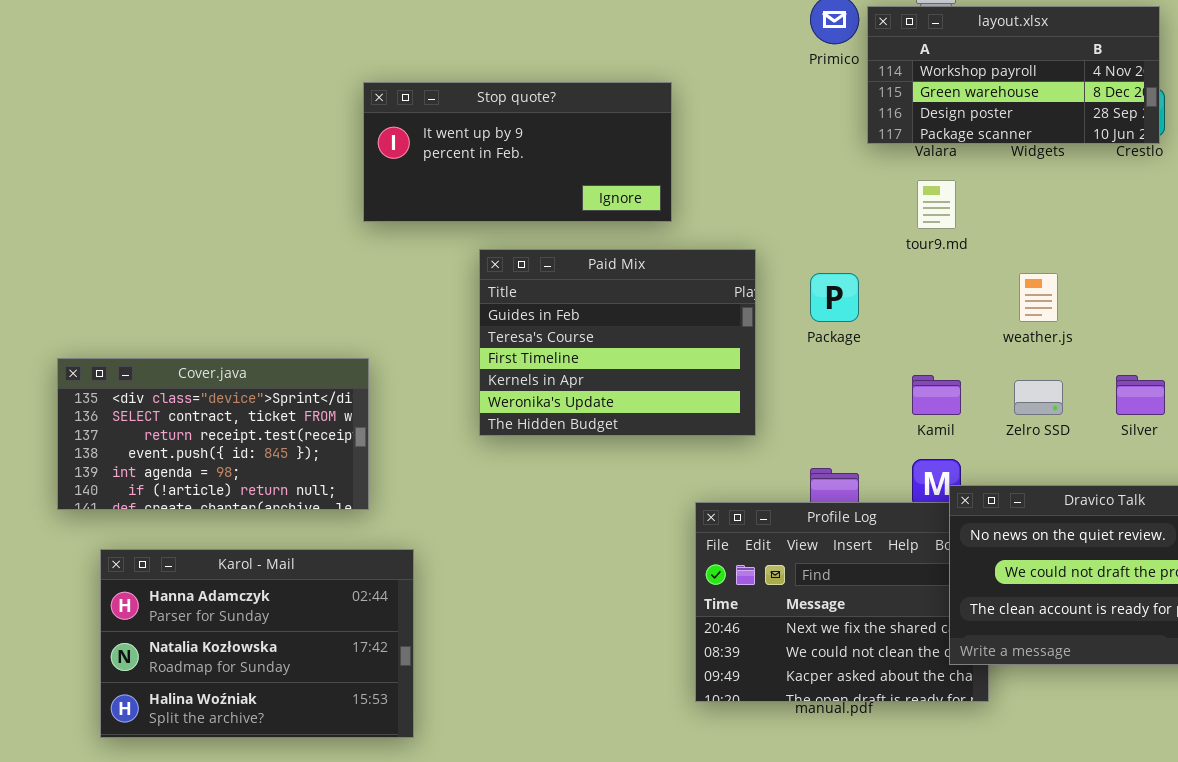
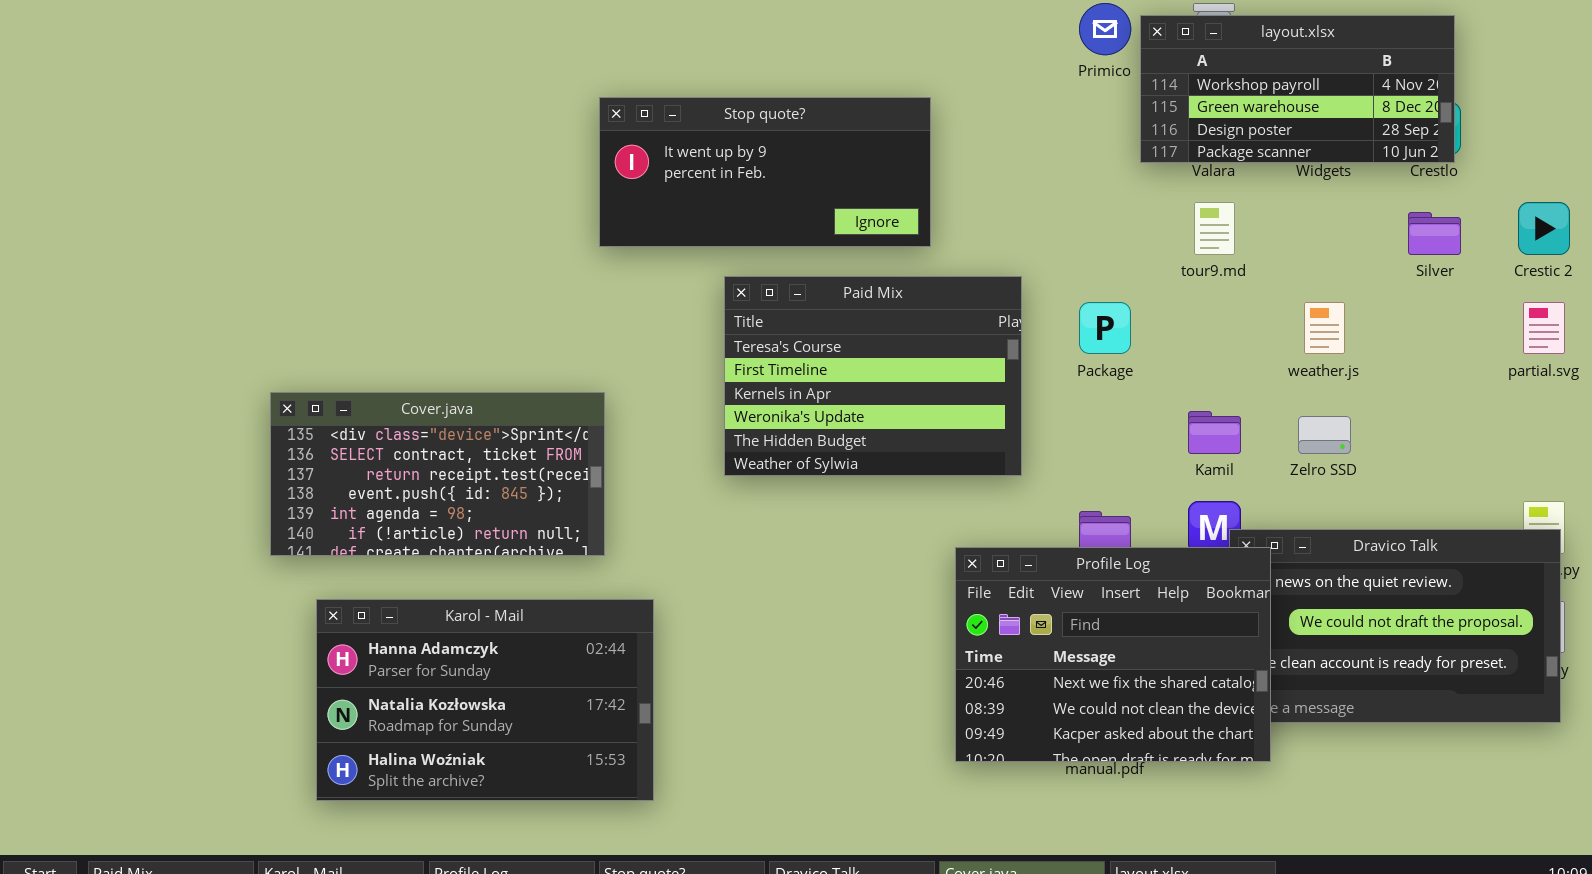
Paid Mix: [479,249,756,436] -> [724,276,1022,476], scrolled down 1 row
Silver: [1116,375,1165,415] -> [1408,212,1461,255], moved
Profile Log: [695,502,989,702] -> [955,547,1271,762], raised

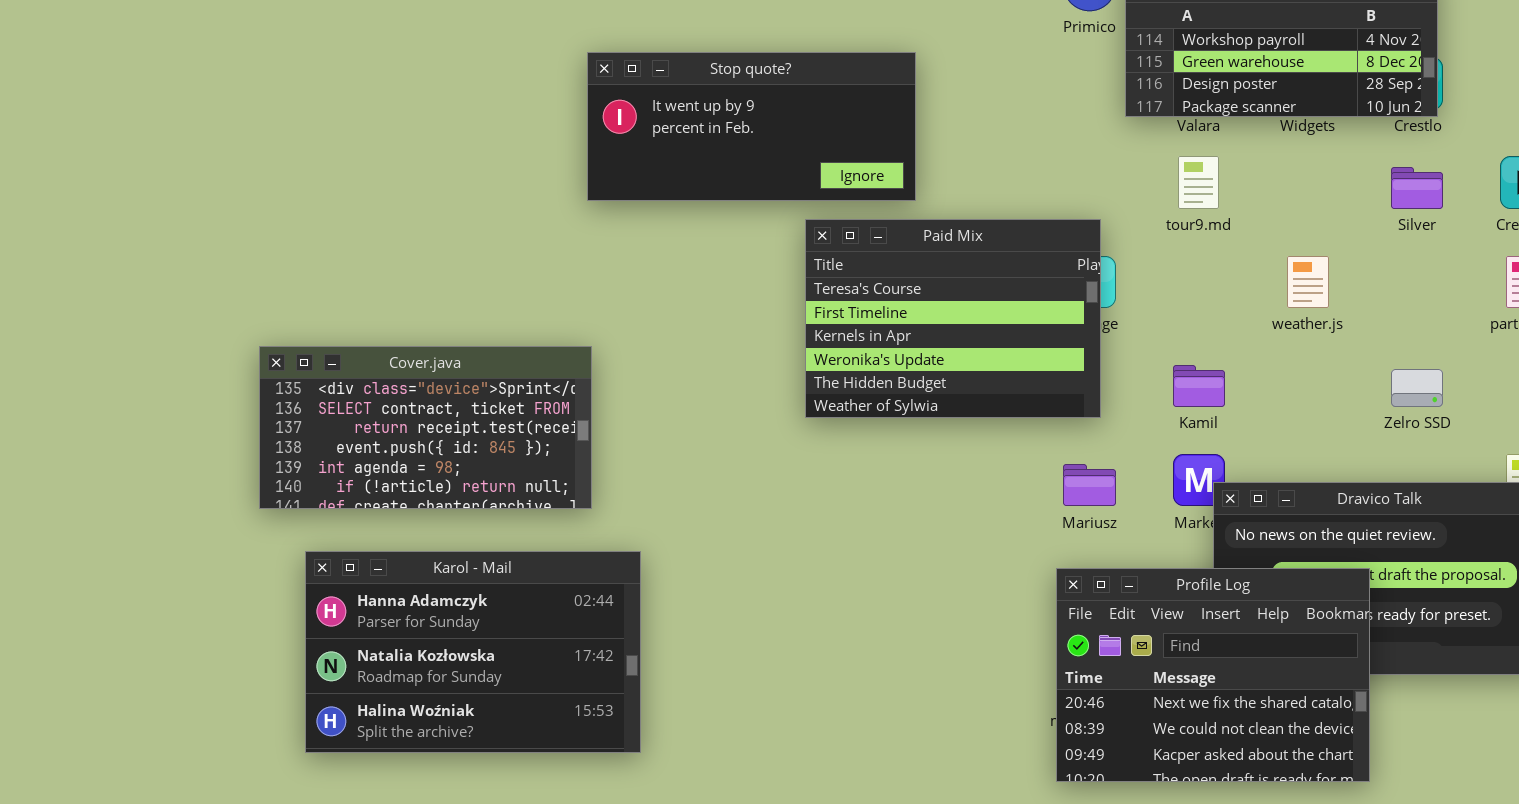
Paid Mix: [724,276,1022,476] -> [805,219,1101,418], moved
Zelro SSD: [1298,416,1351,454] -> [1391,369,1443,407], moved
Profile Log: [955,547,1271,762] -> [1056,568,1370,782], moved

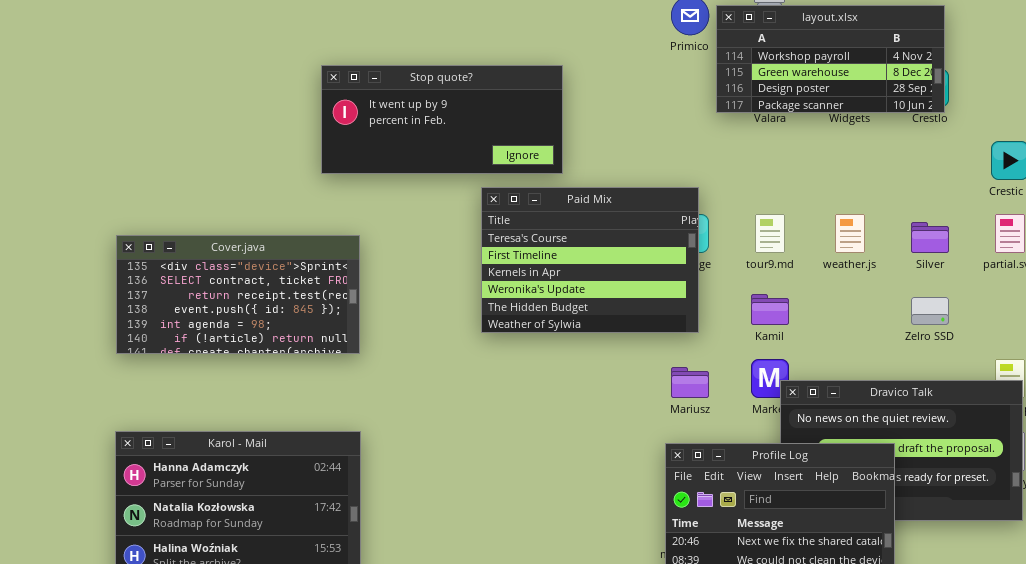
tour9.md: [1178,156,1219,209] -> [755,214,785,253], moved
Silver: [1391,167,1443,209] -> [911,222,949,253], moved
Cover.java: [259,346,592,509] -> [116,235,360,354], moved

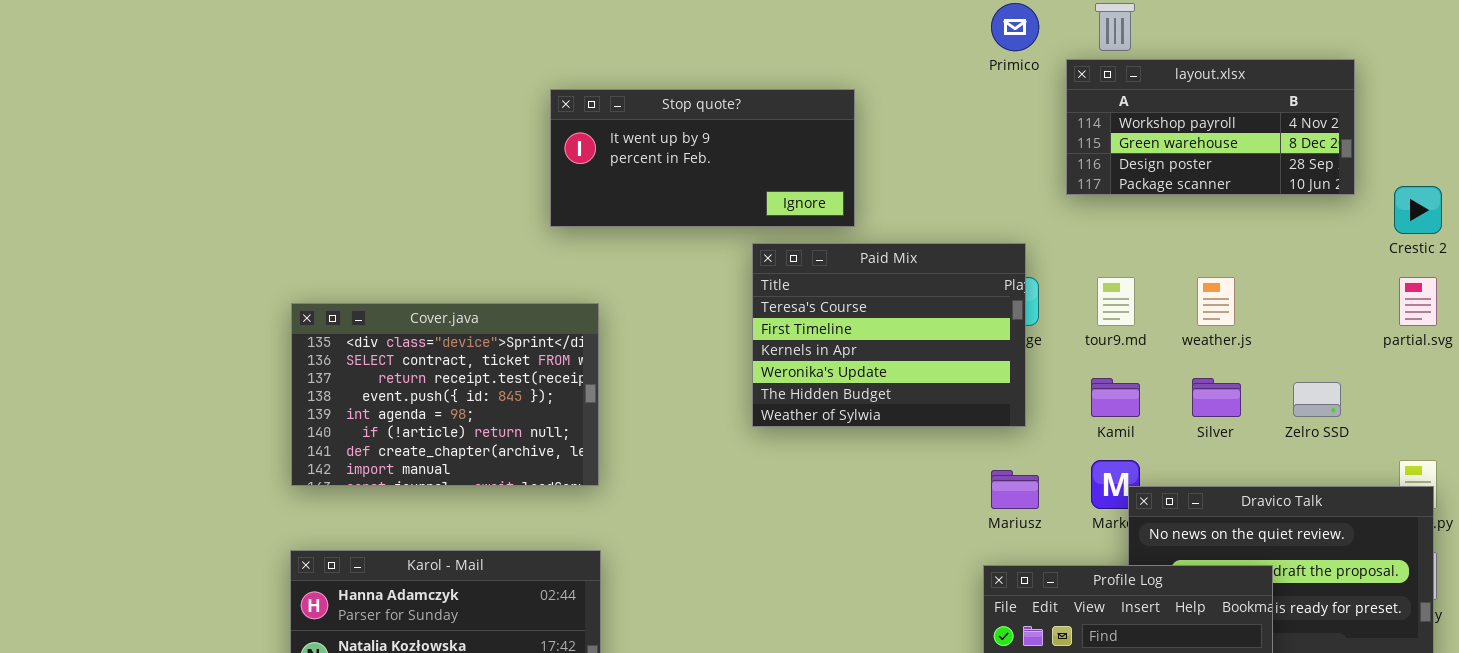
layout.xlsx: [716,5,945,113] -> [1066,59,1355,195], moved
Silver: [911,222,949,253] -> [1192,378,1241,417], moved
Cover.java: [116,235,360,354] -> [291,303,599,486], resized

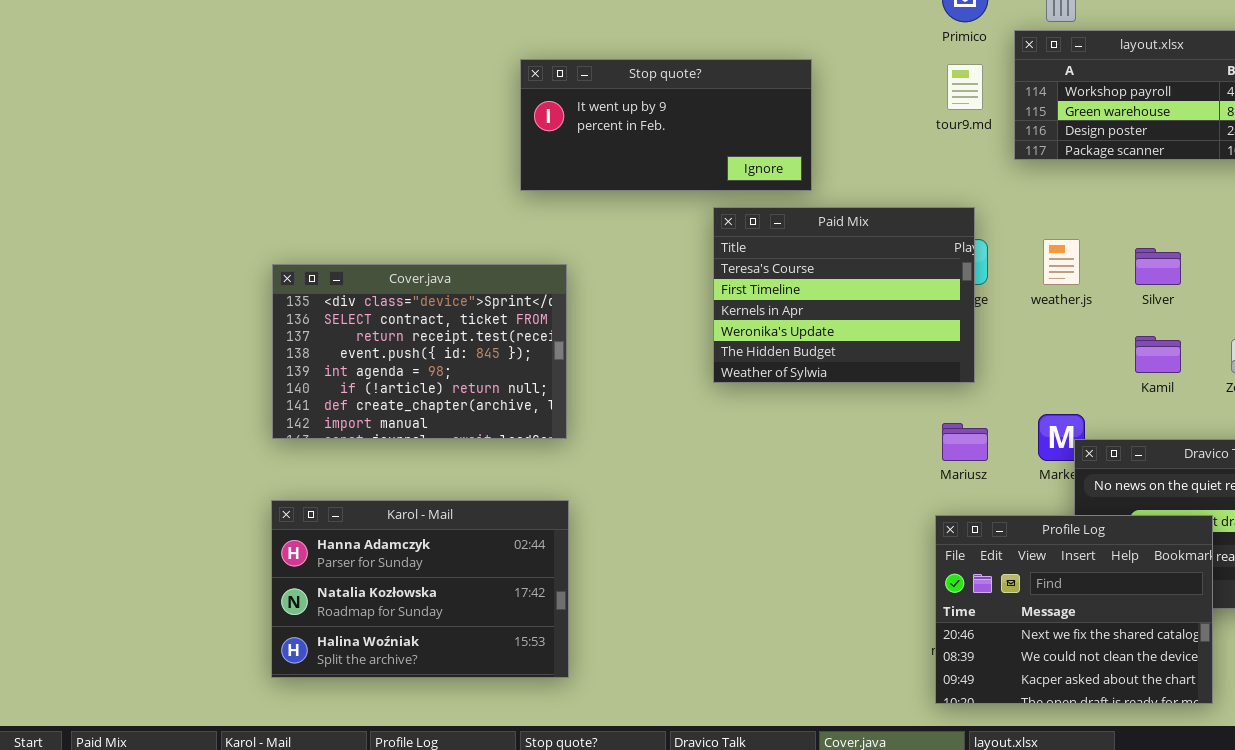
tour9.md: [1097,277,1135,326] -> [947,64,983,110], moved
weather.js: [1197,277,1235,326] -> [1043,239,1080,285], moved
Kamil: [1091,378,1140,417] -> [1135,336,1181,373], moved
Silver: [1192,378,1241,417] -> [1135,248,1181,285], moved

